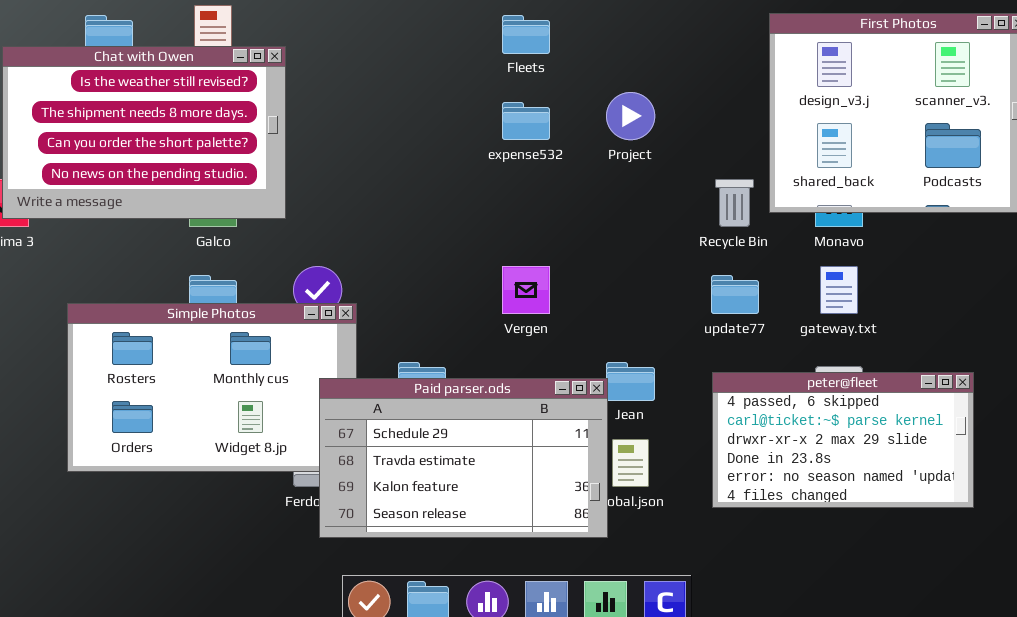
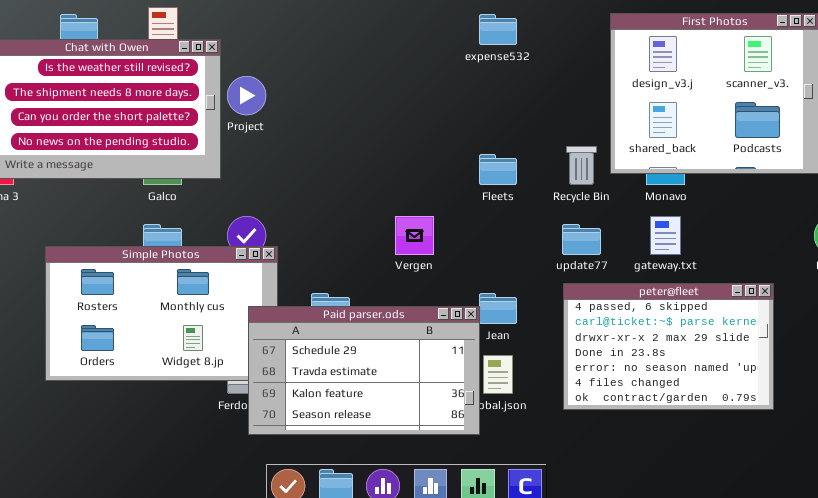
Fleets: [502,15,550,54] -> [479,154,517,185], moved
Project: [606,92,655,140] -> [227,76,266,115], moved
expense532: [502,102,550,140] -> [479,14,517,45], moved
peter@fleet: [712,372,974,508] -> [563,283,774,410], resized

